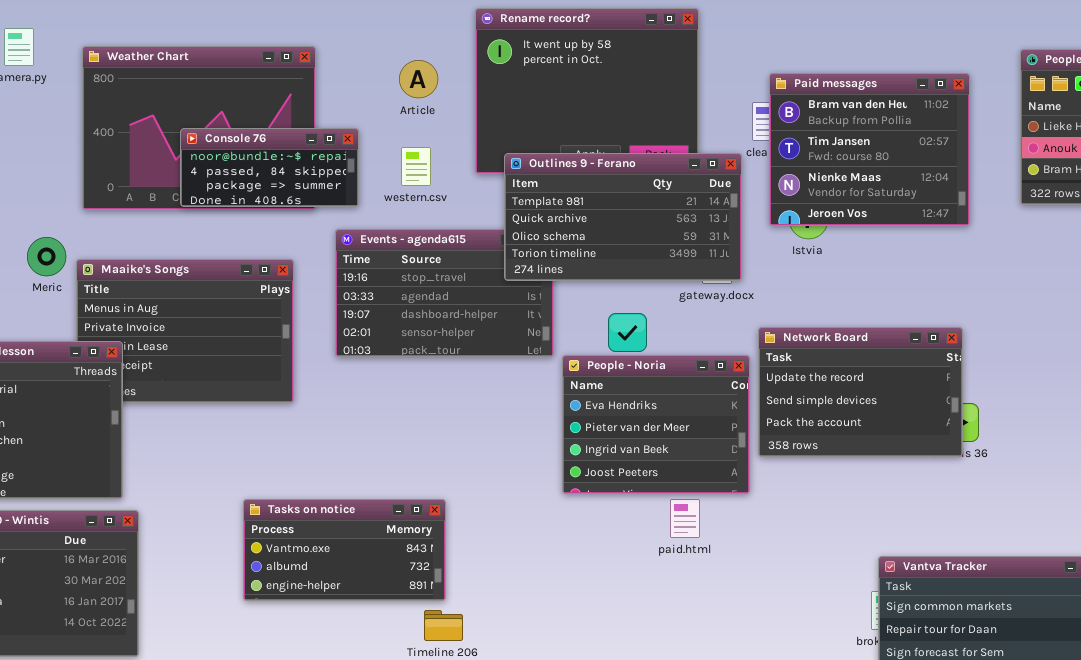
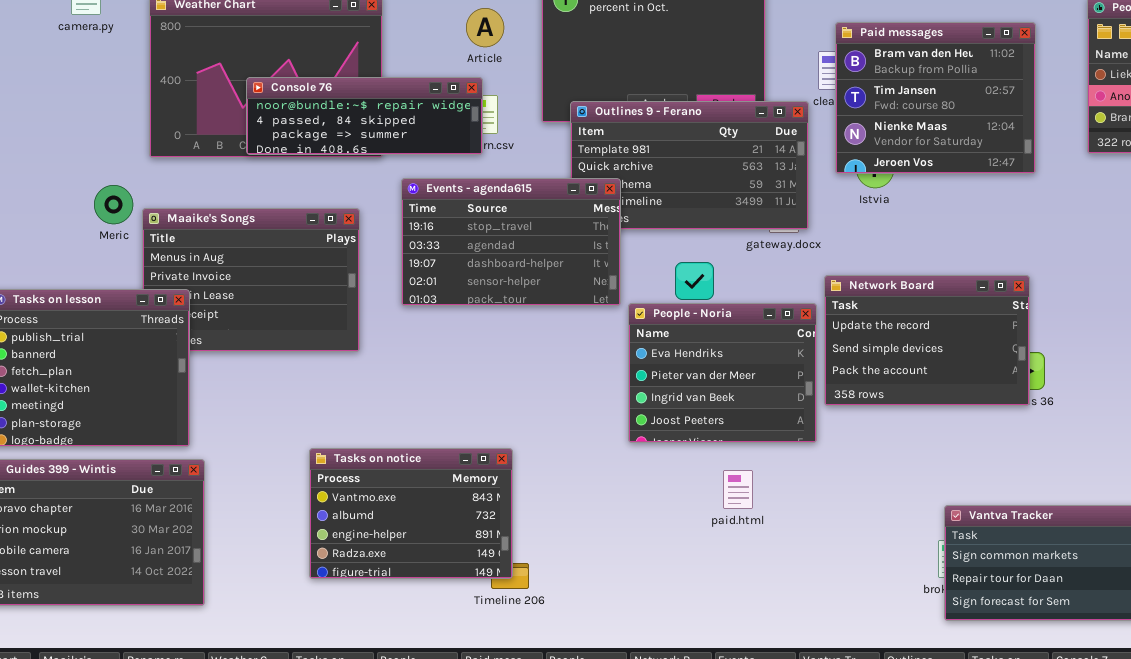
Console 76: [180,128,359,207] -> [246,77,483,155], resized
Events - agenda615: [335,229,554,357] -> [401,178,621,306], raised
Tasks on notice: [243,499,446,601] -> [309,448,513,579], resized
paid.html: [670,499,700,538] -> [723,470,753,509], moved

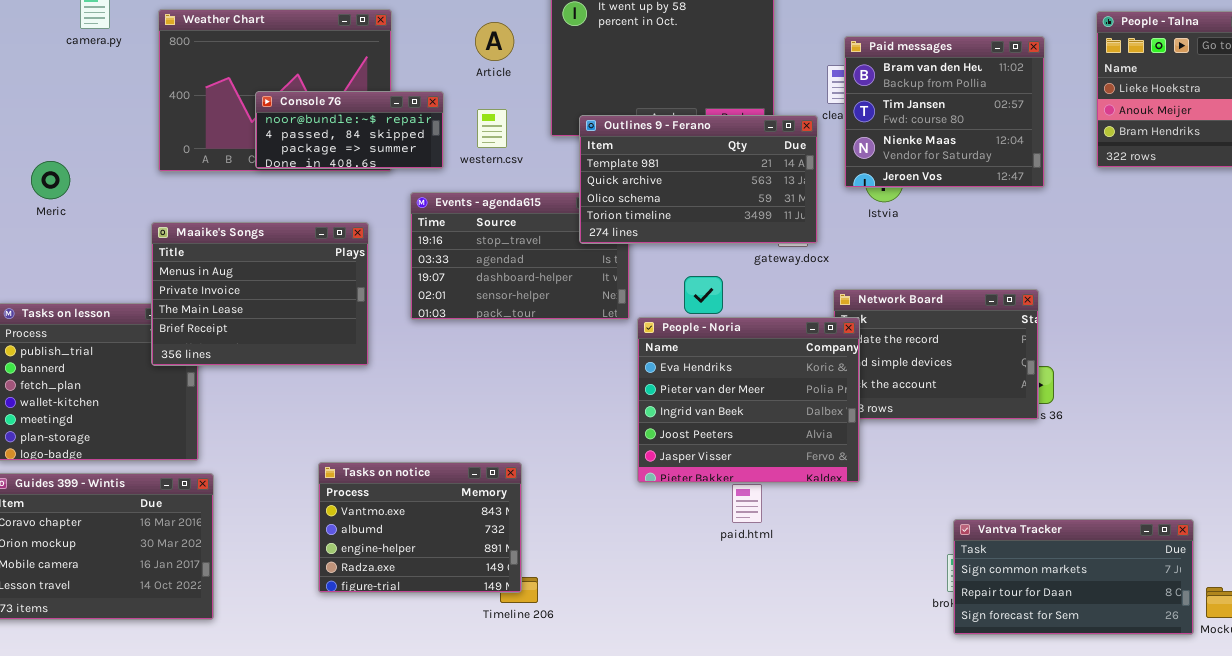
Console 76: [246,77,483,155] -> [255,91,444,169], resized
Outlines 9 - Ferano: [570,101,809,230] -> [579,115,818,244], raised
Meric: [94,185,133,224] -> [31,161,70,199], moved
Maaike's Songs: [142,208,360,352] -> [151,222,369,366], raised
People - Noria: [628,303,817,443] -> [637,317,860,483], resized

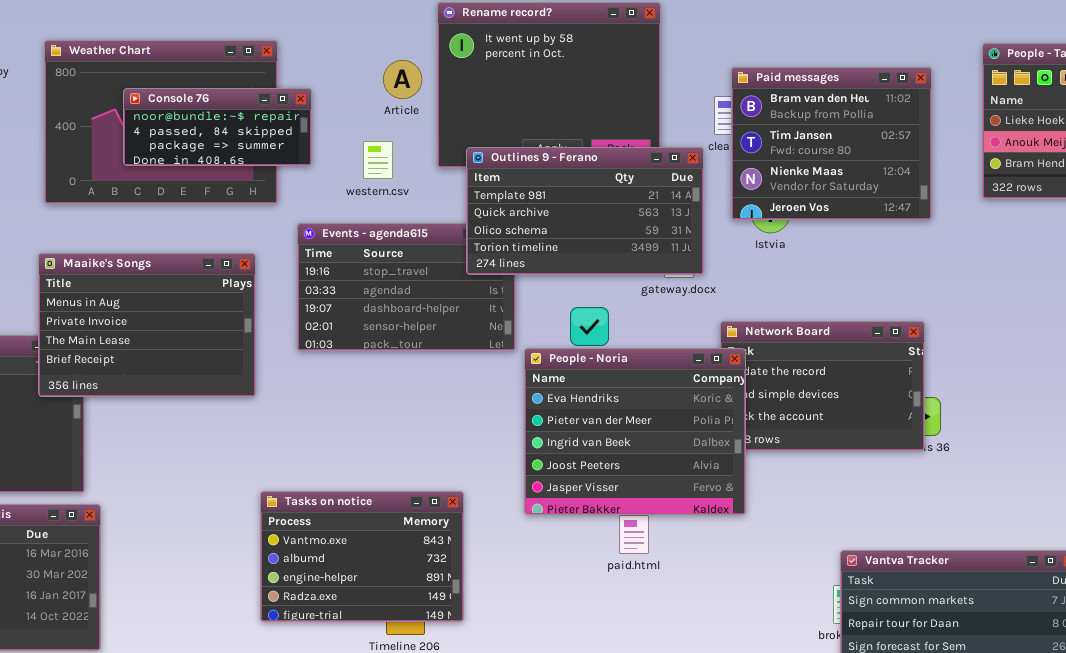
Article: [475,22,514,61] -> [383,60,422,99], moved
Console 76: [255,91,444,169] -> [123,88,312,166], moved
Tasks on notice: [318,462,522,593] -> [260,491,464,622], moved

